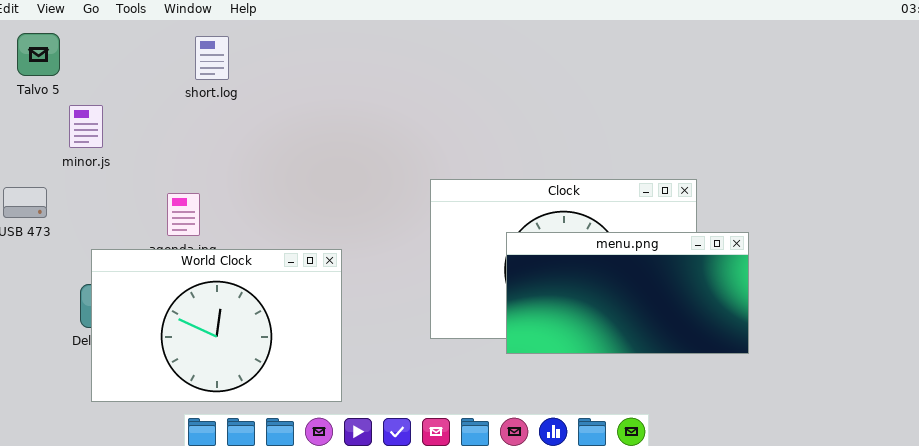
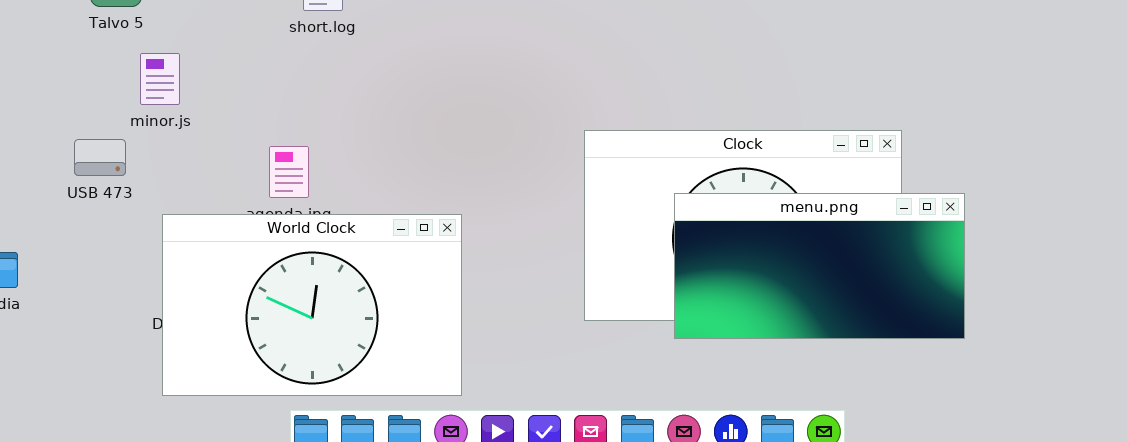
minor.js: [69,105,103,148] -> [140,53,180,105], moved
World Clock: [91,249,342,402] -> [162,214,462,396], moved

